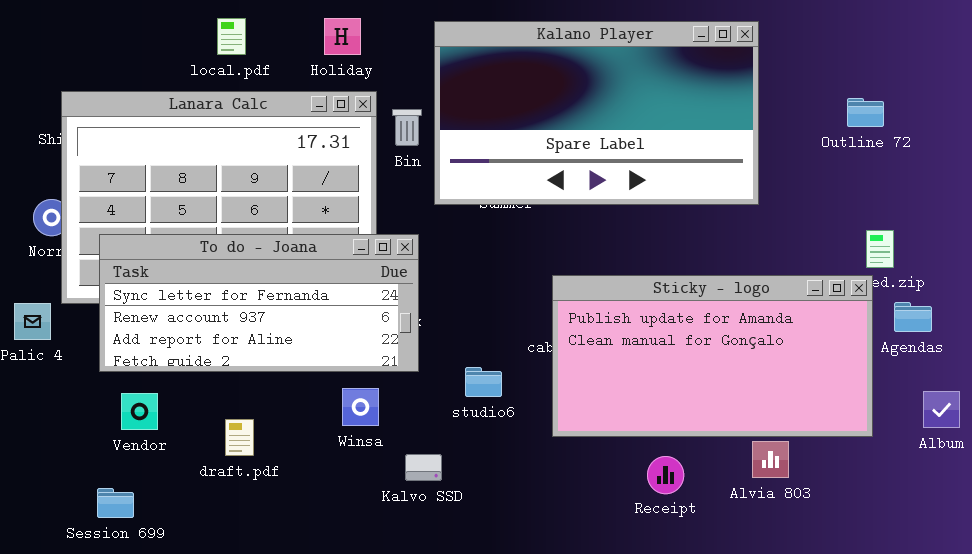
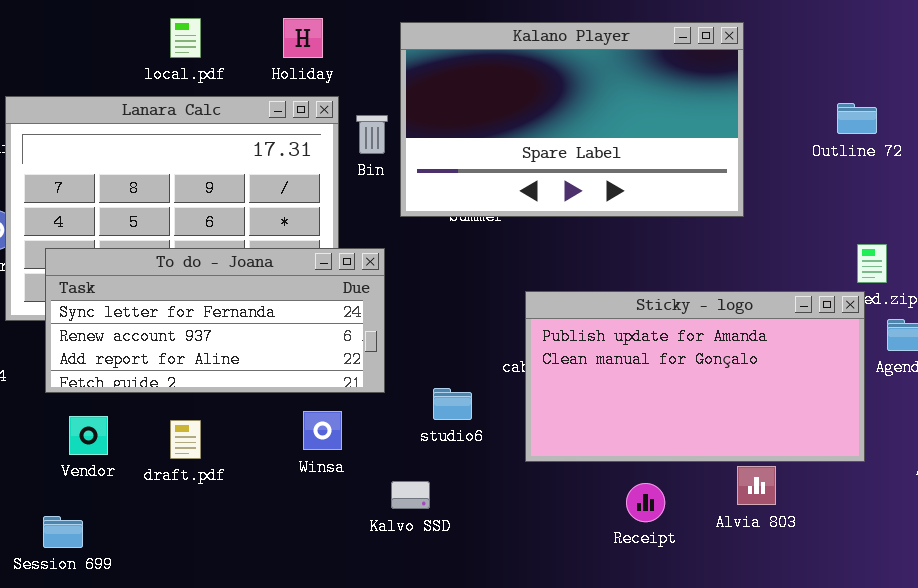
draft.pdf: [225,419,254,456] -> [170,420,201,459], moved
Kalvo SSD: [405,454,442,481] -> [391,481,430,509], moved

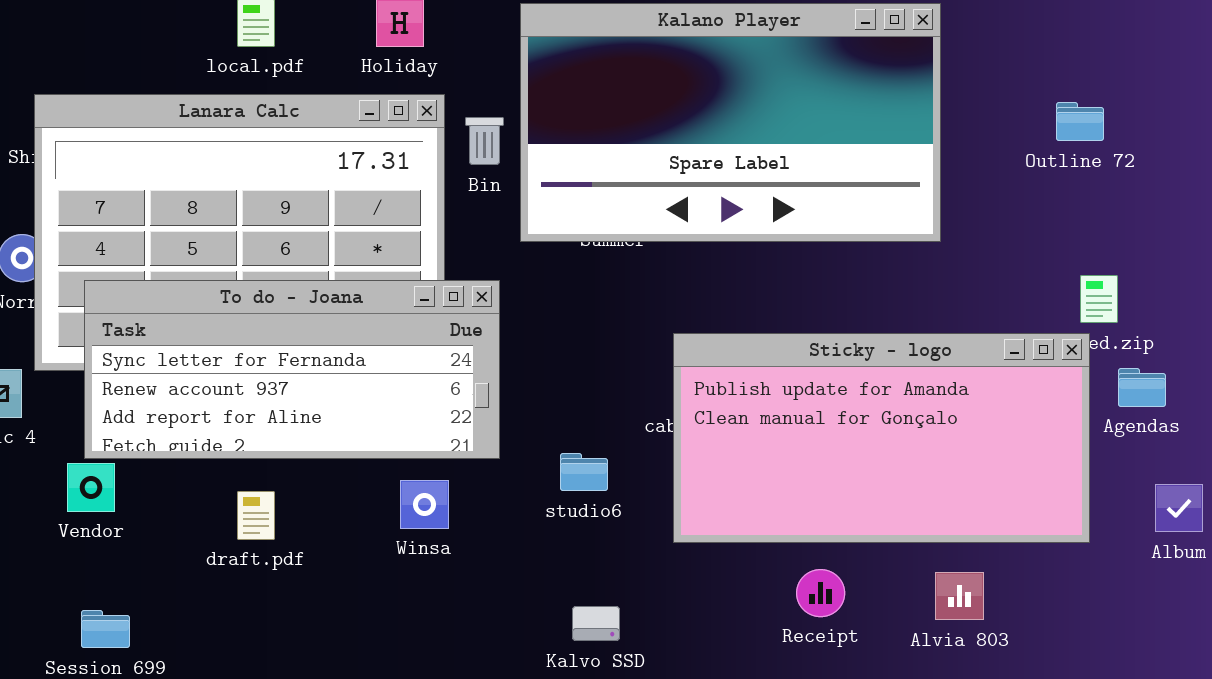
Vendor: [69,416,108,455] -> [67,463,115,512], moved
Alvia 803: [737,466,776,505] -> [935,572,984,620], moved
Kalvo SSD: [391,481,430,509] -> [572,606,620,641], moved

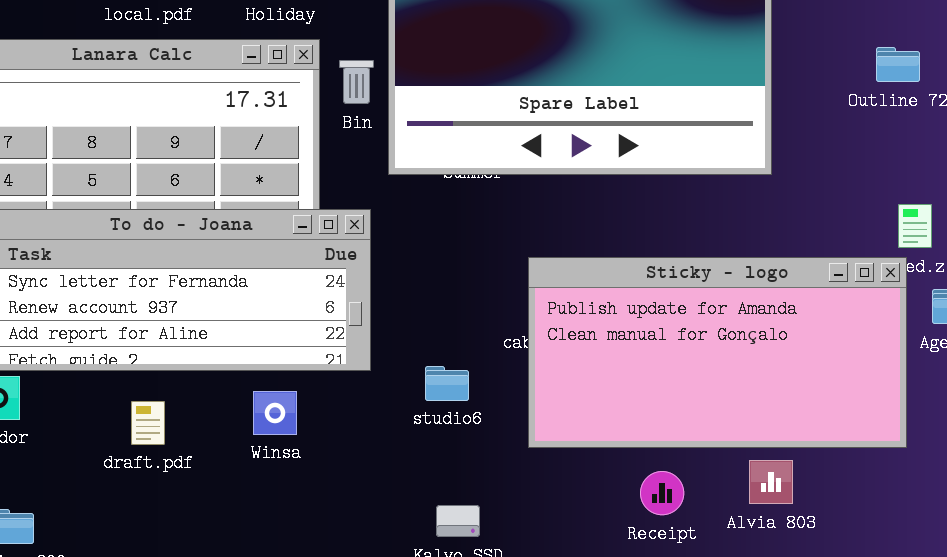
Winsa: [400,480,449,529] -> [253,391,297,435], moved
Alvia 803: [935,572,984,620] -> [749,460,793,504], moved

